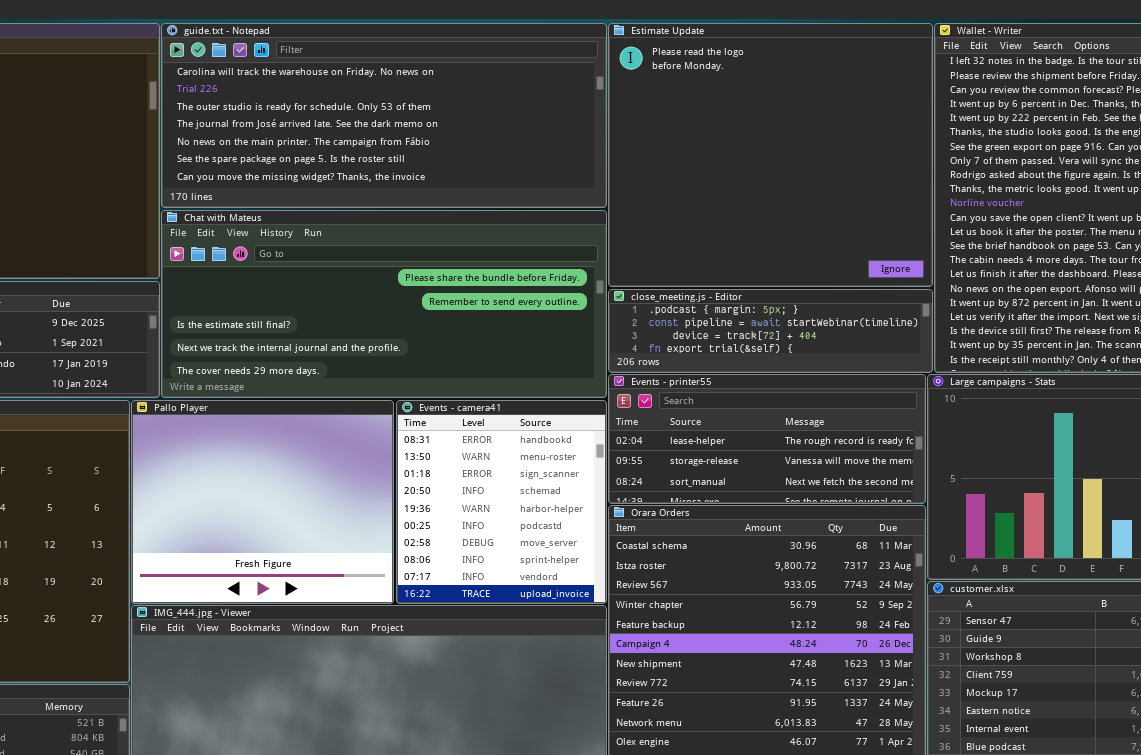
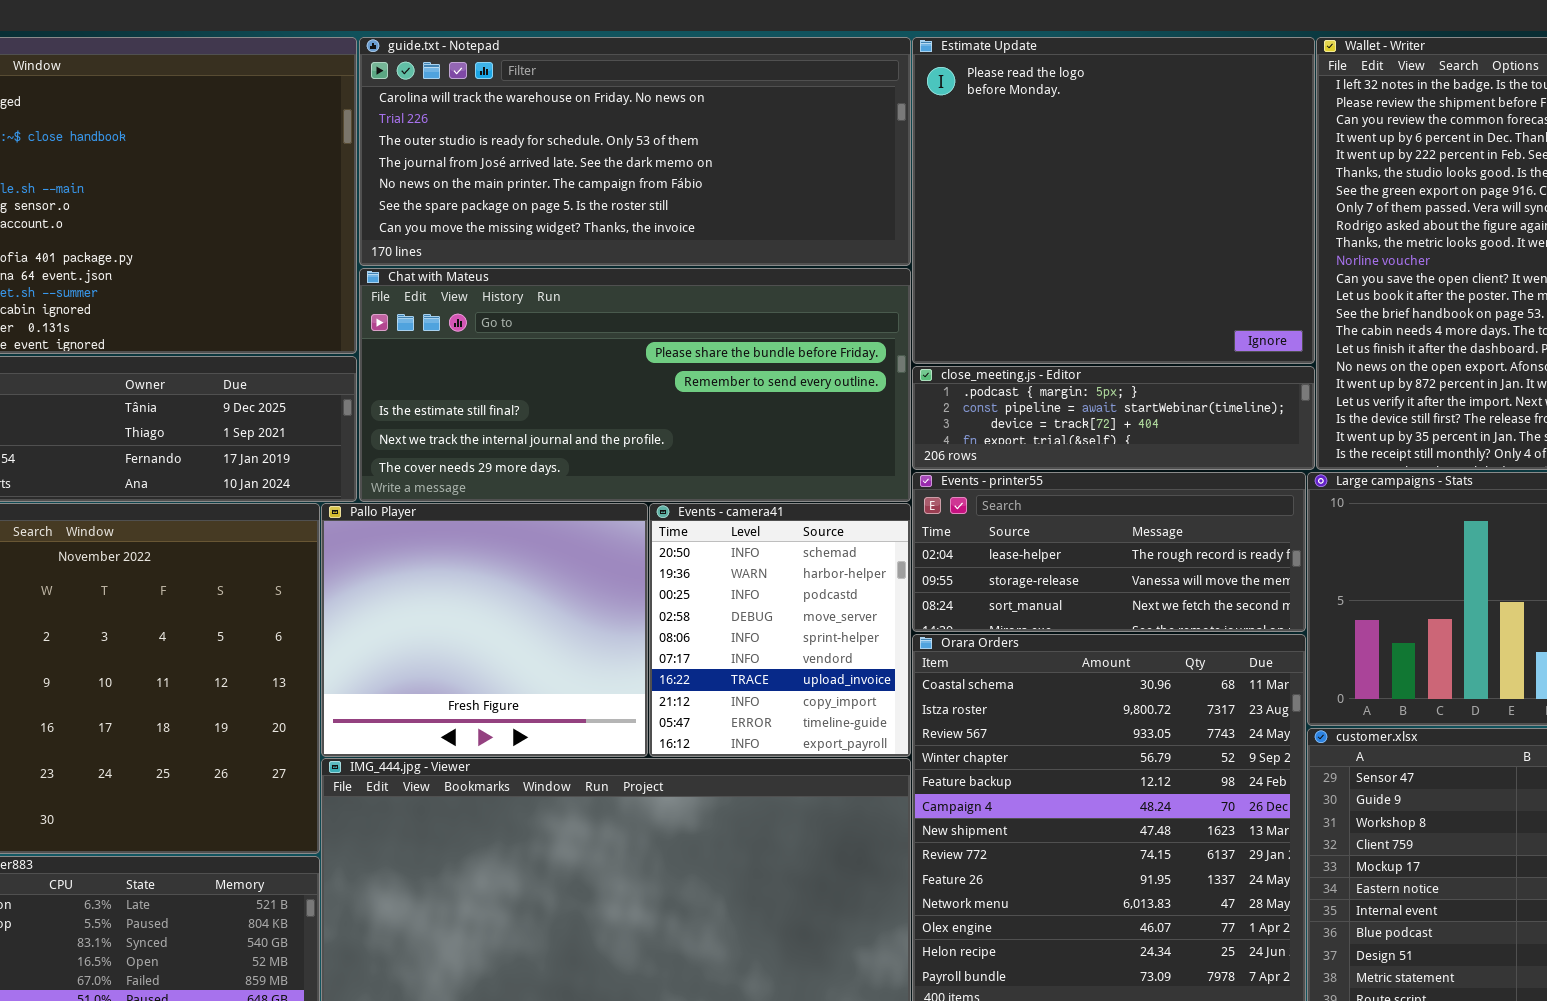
Events - camera41: [396,400,607,604] -> [649,503,911,757], scrolled down 3 rows

